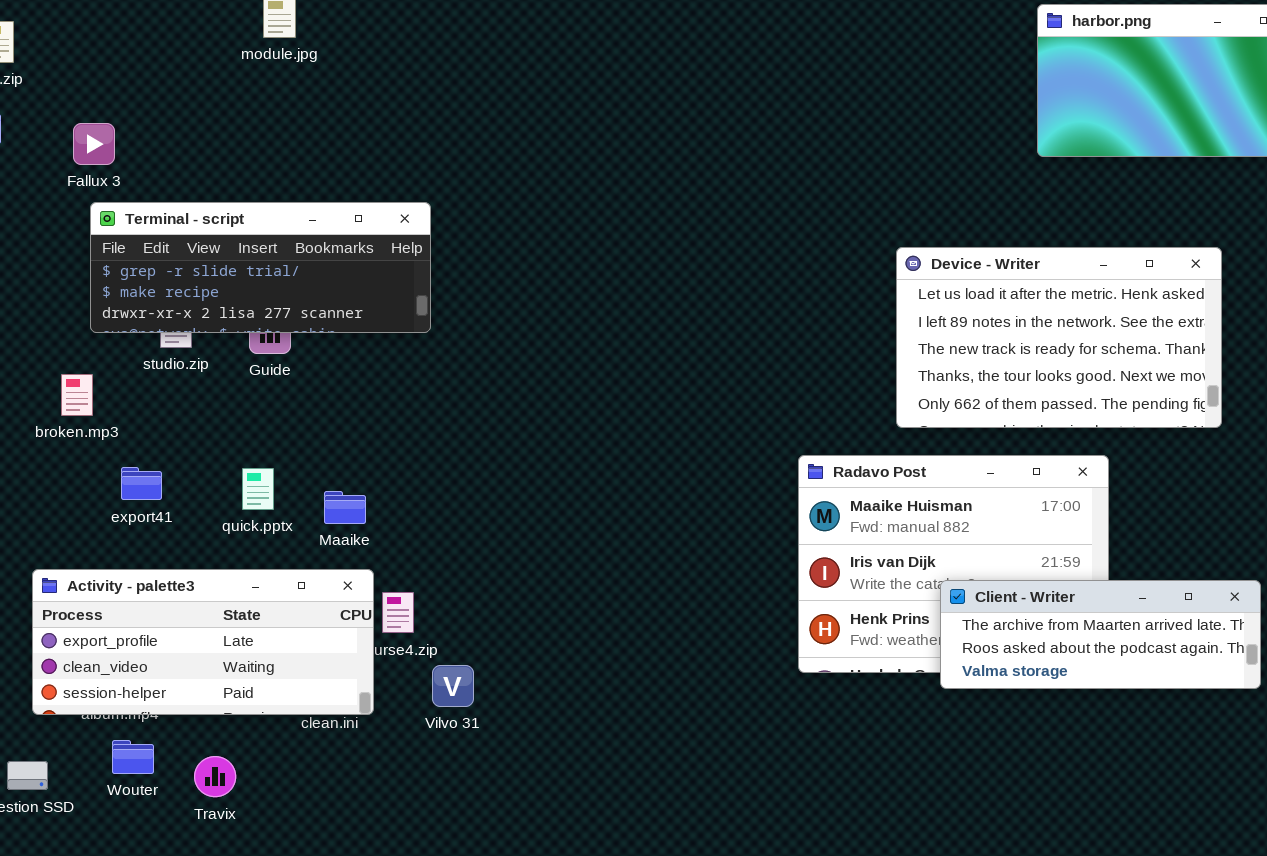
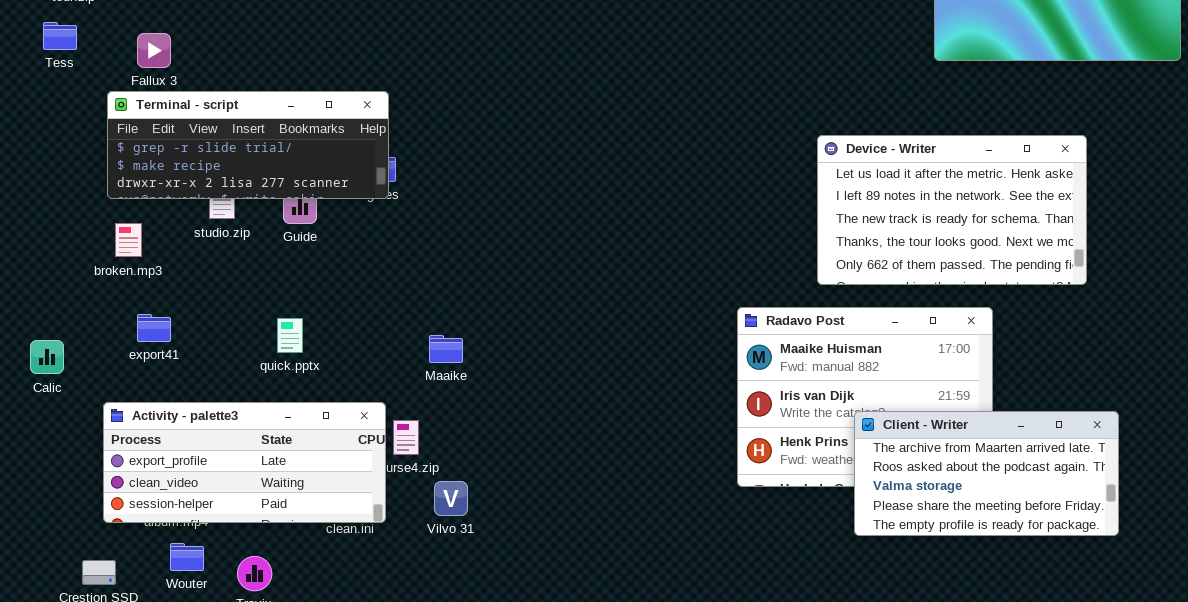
Terminal - script: [90,202,431,333] -> [107,91,389,199], moved
broken.mp3: [61,374,93,416] -> [115,223,142,257], moved
export41: [121,467,162,500] -> [137,314,171,342], moved
Maaike: [324,491,366,524] -> [429,335,463,363], moved
Client - Writer: [940,580,1261,689] -> [854,411,1119,536], resized

